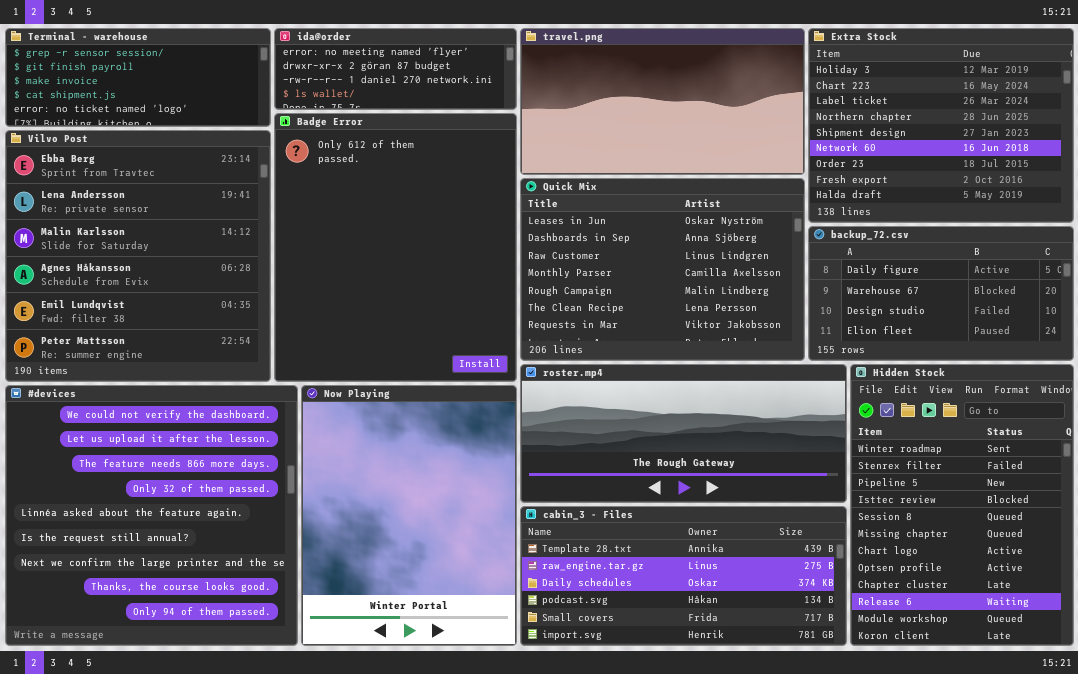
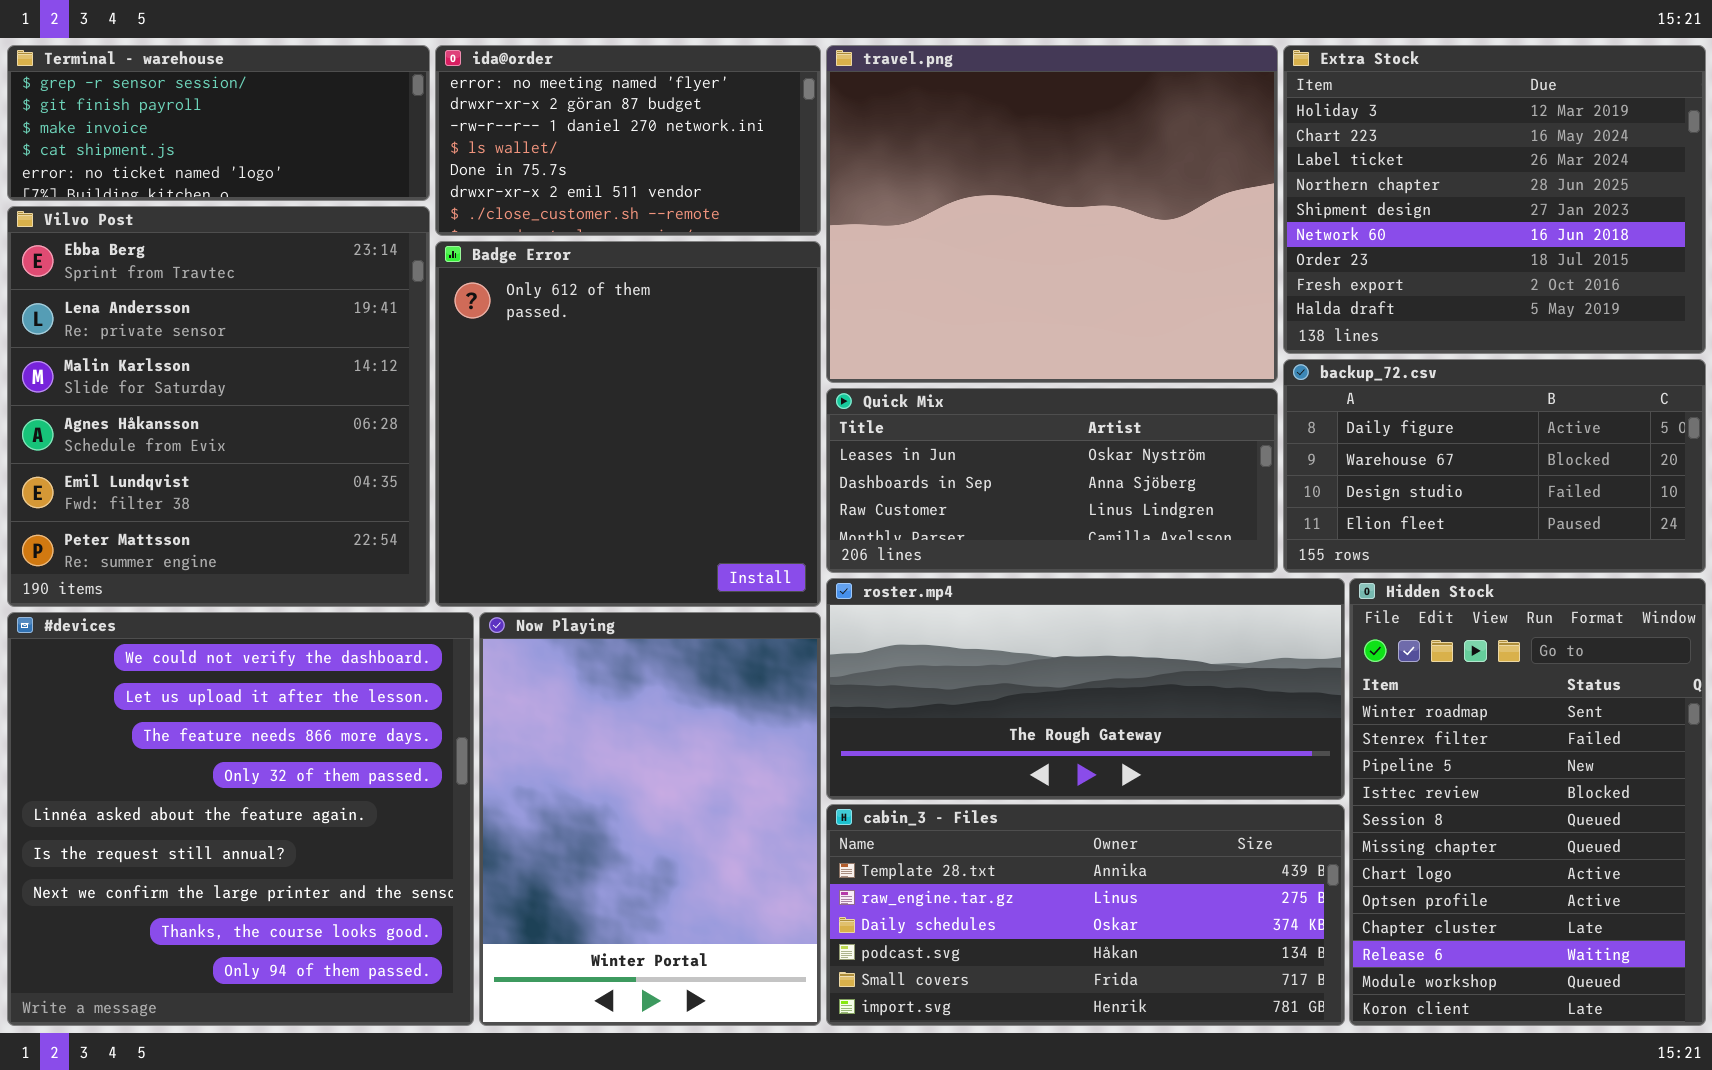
ida@order: [274,28,517,110] -> [435,45,821,236], resized
travel.png: [520,28,805,175] -> [826,45,1278,383], resized
Badge Error: [274,113,517,382] -> [435,241,821,607], resized
Quick Mix: [520,178,805,361] -> [826,388,1278,573], resized

